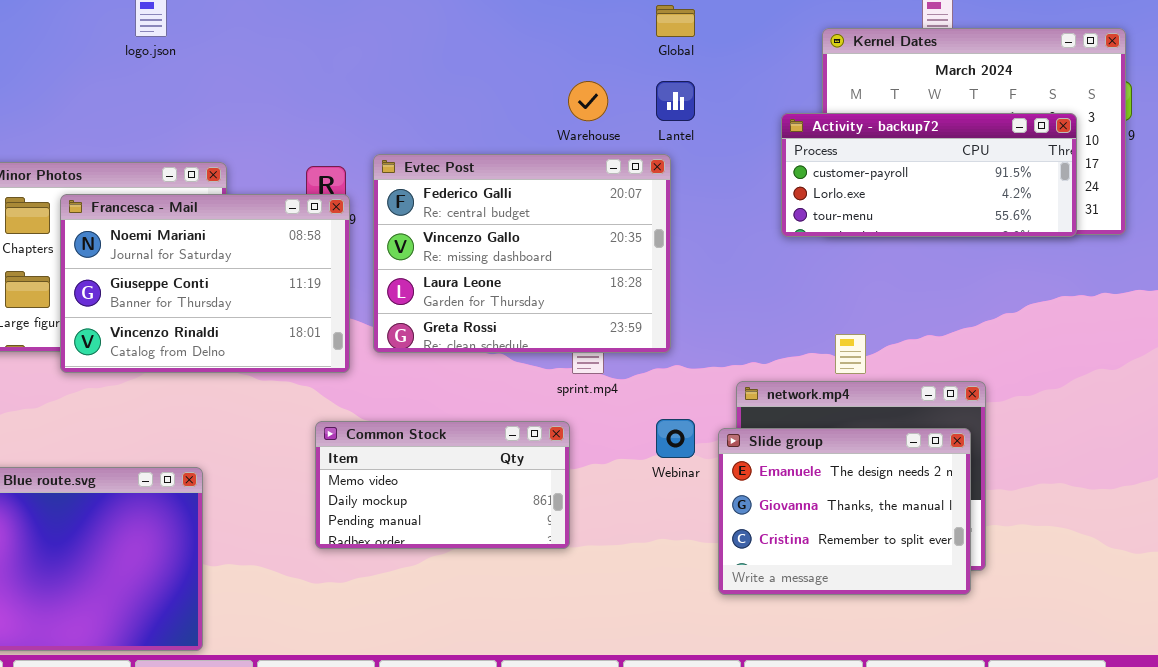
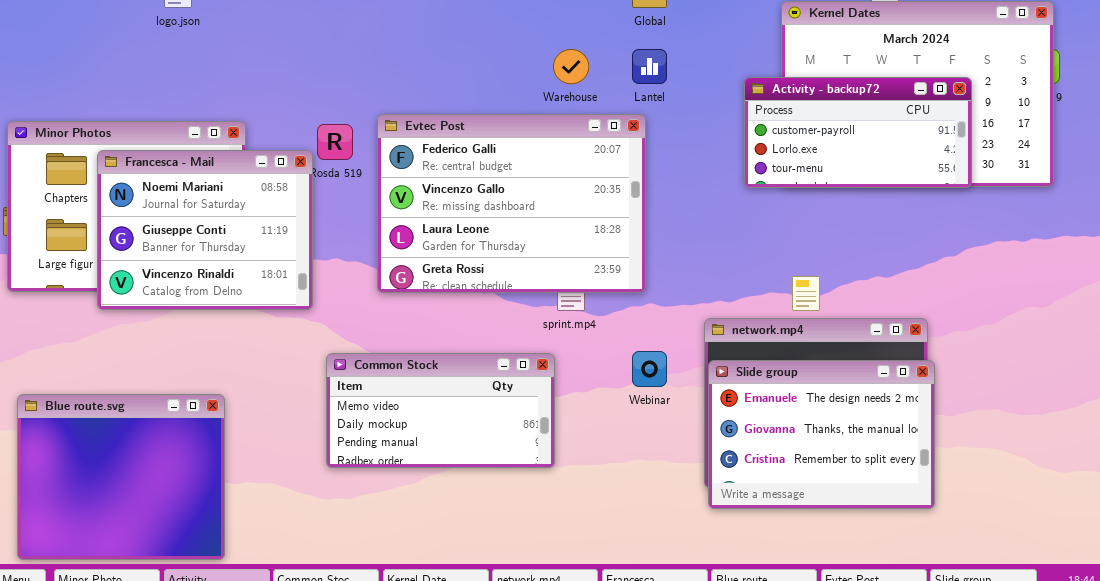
Activity - backup72: [781,113,1077,237] -> [744,77,972,188], resized
Francesca - Mail: [60,194,350,373] -> [97,150,313,310], resized
Slide group: [718,428,971,595] -> [708,360,935,509], moved

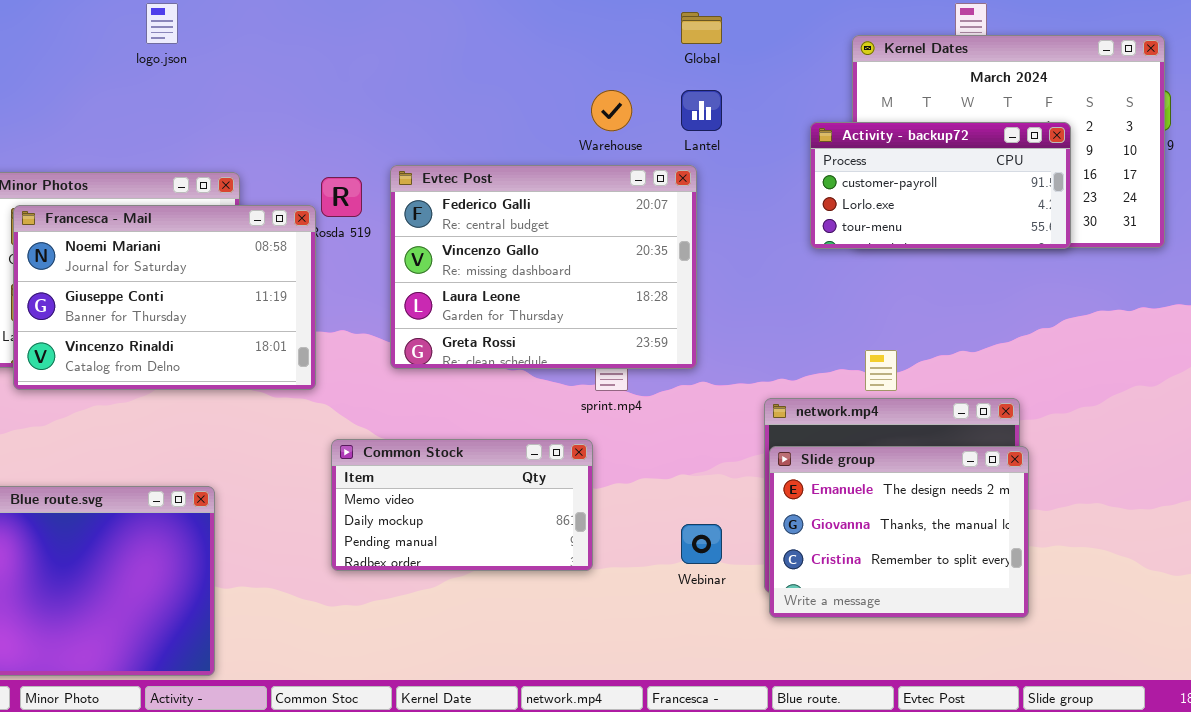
Francesca - Mail: [97,150,313,310] -> [13,205,316,390], resized
Webinar: [632,351,667,387] -> [681,524,722,564], moved

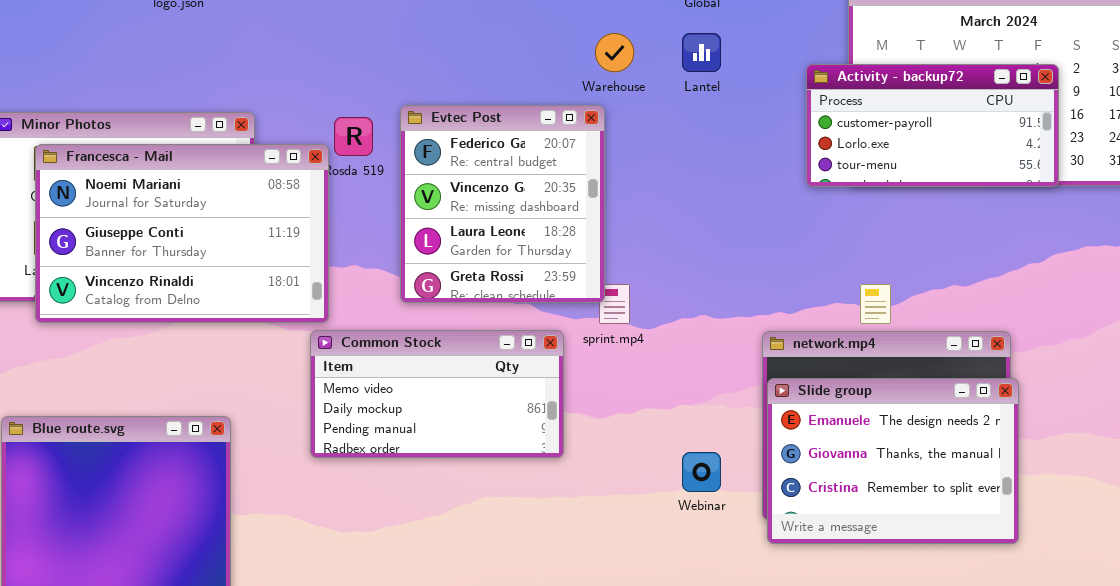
Evtec Post: [390,165,697,369] -> [400,105,605,303], resized
Common Stock: [331,439,593,571] -> [310,330,564,458], moved

